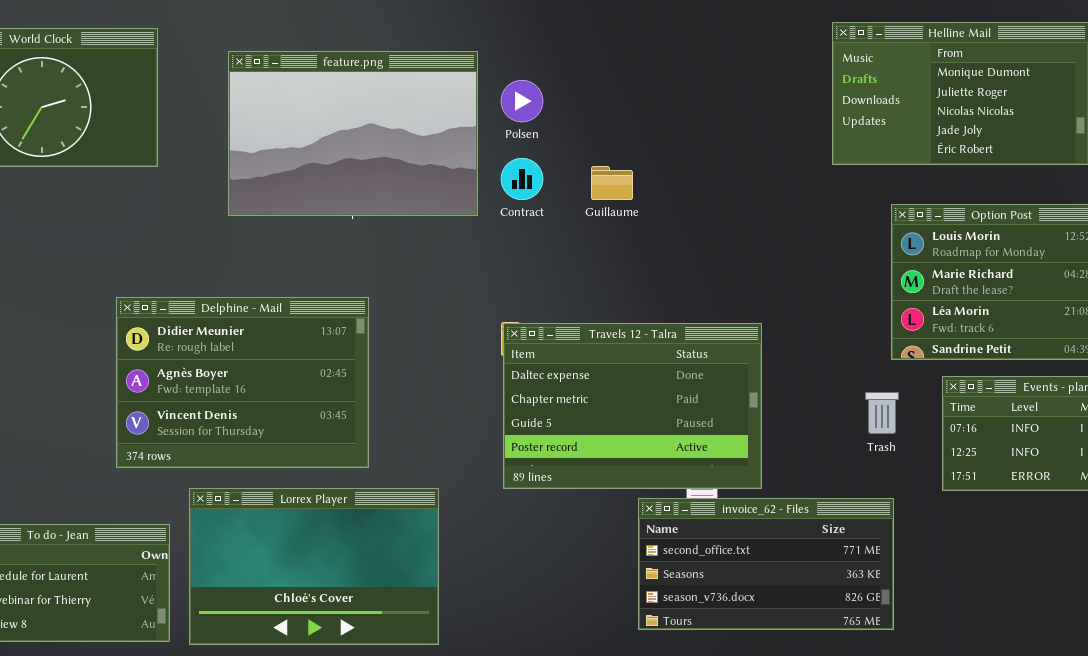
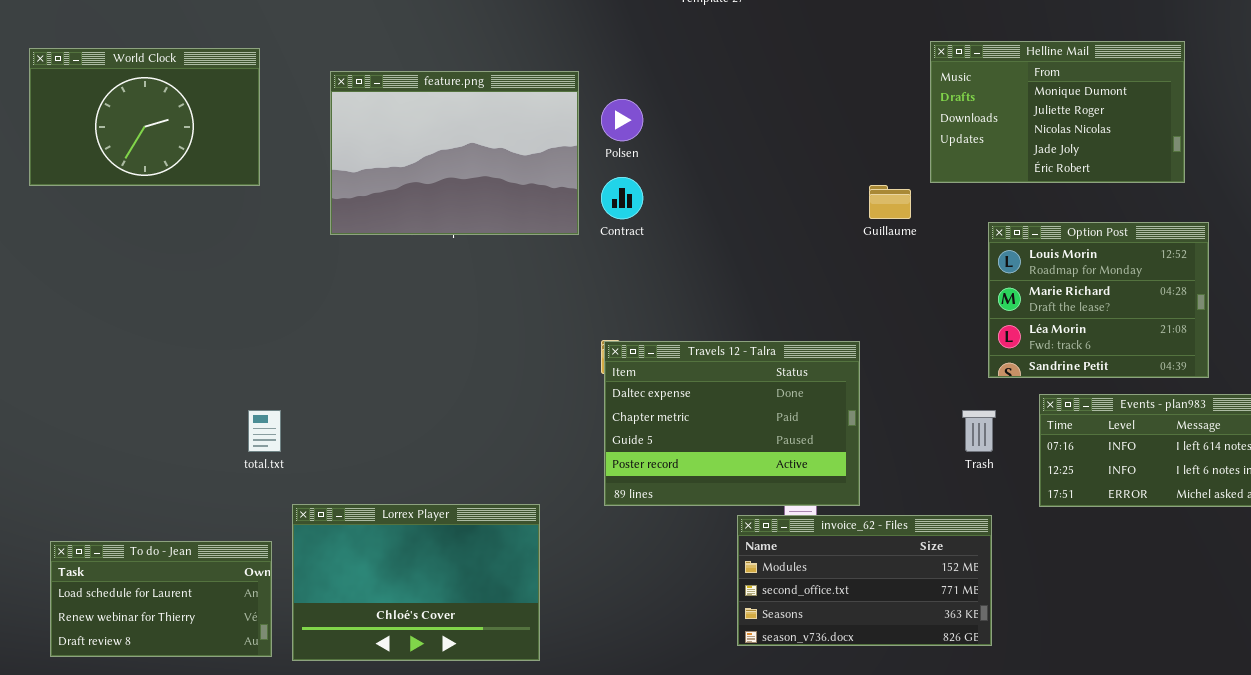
Guillaume: [591,166,633,200] -> [869,185,911,219], moved
Delphine - Mail: [116,297,369,468] -> none, closed
invoice_62 - Files: [638,498,894,630] -> [737,515,992,646], scrolled up 1 row

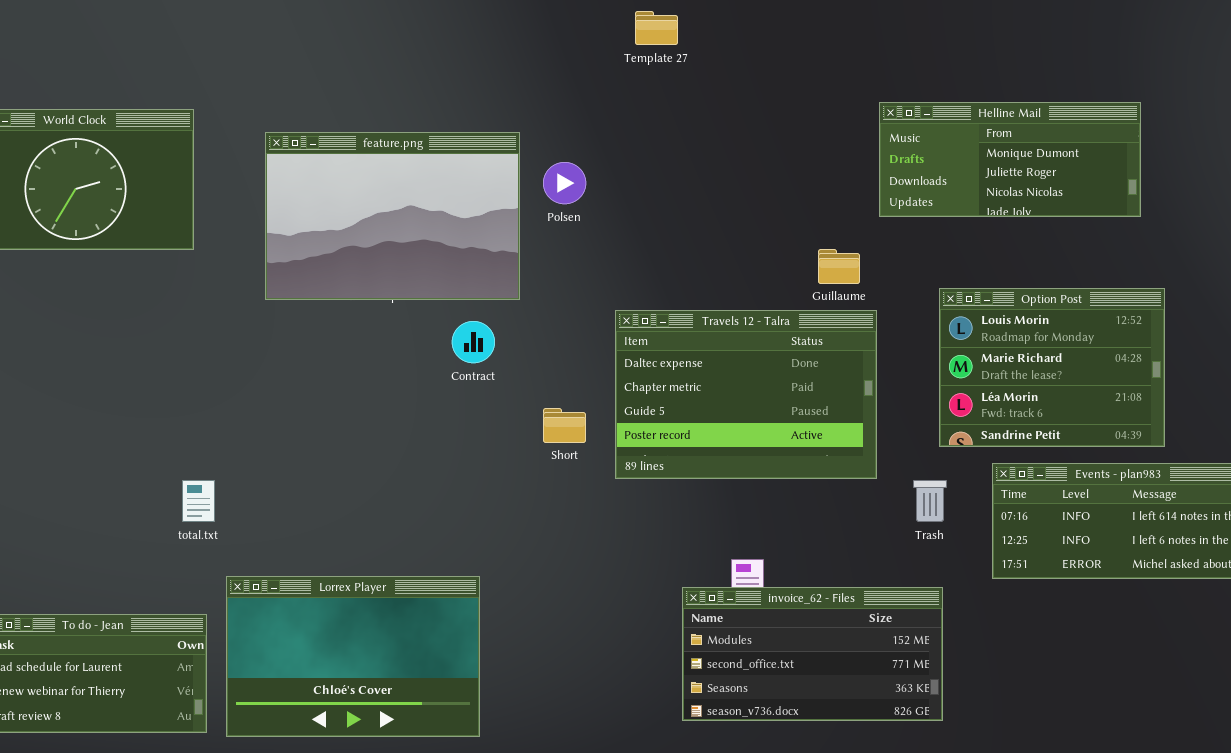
Helline Mail: [930,41,1185,183] -> [879,102,1141,217], resized
Contract: [601,177,643,219] -> [452,321,495,363], moved
Travels 12 - Talra: [604,341,860,506] -> [615,310,877,479], moved

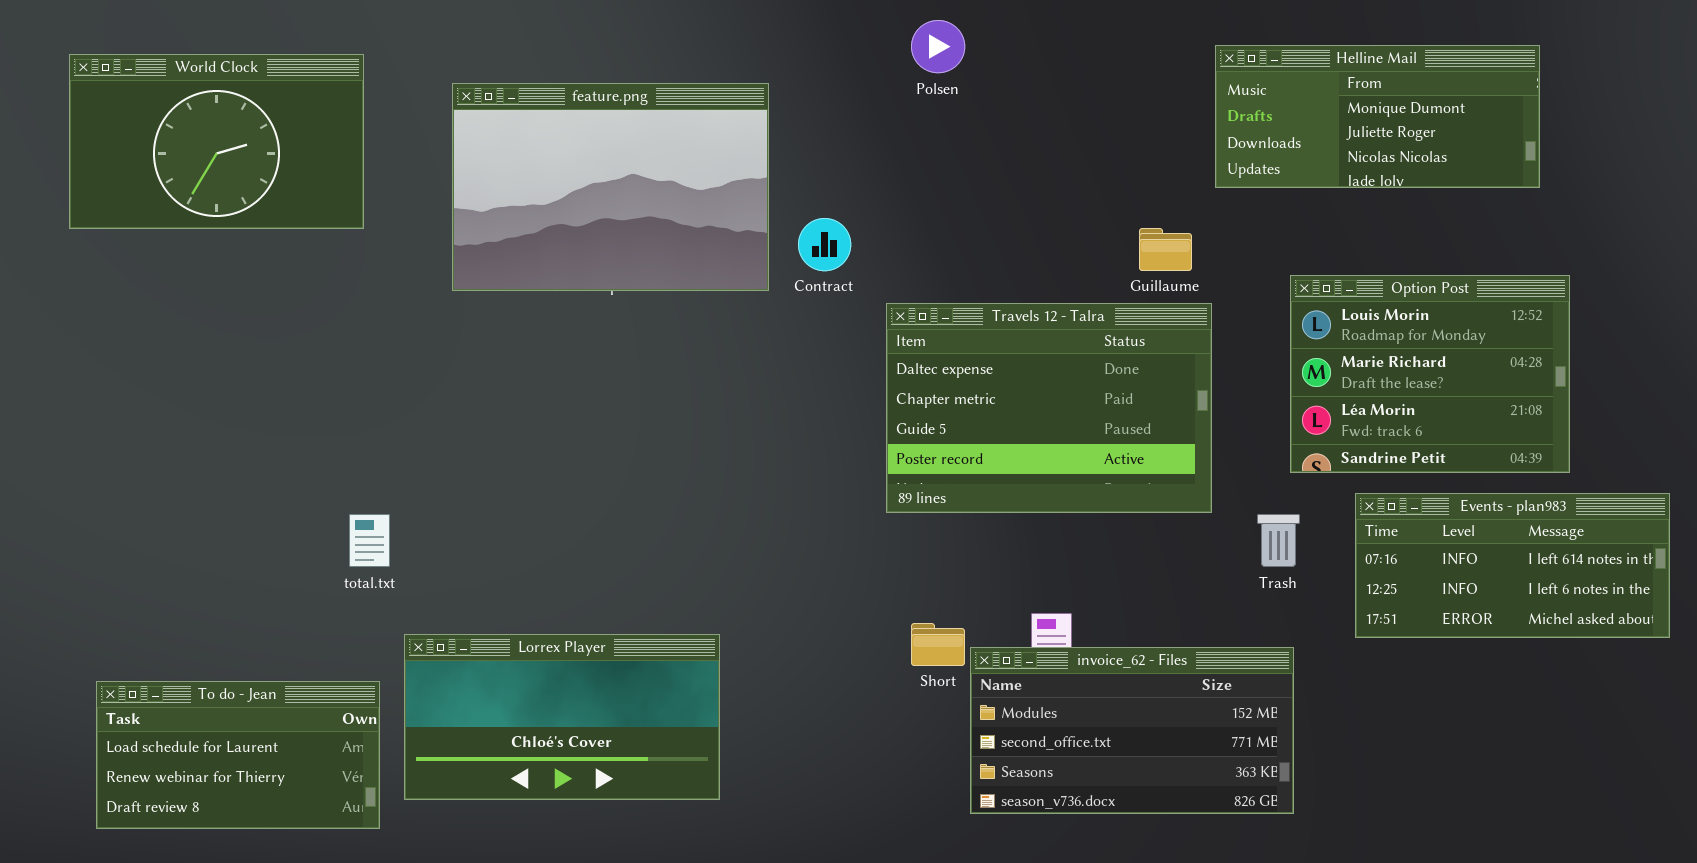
Polsen: [543,162,586,204] -> [911,20,965,73], moved
Contract: [452,321,495,363] -> [798,218,851,271], moved
Short: [543,408,586,443] -> [911,623,965,666], moved
Lorrex Player: [226,576,480,737] -> [404,634,720,800], resized

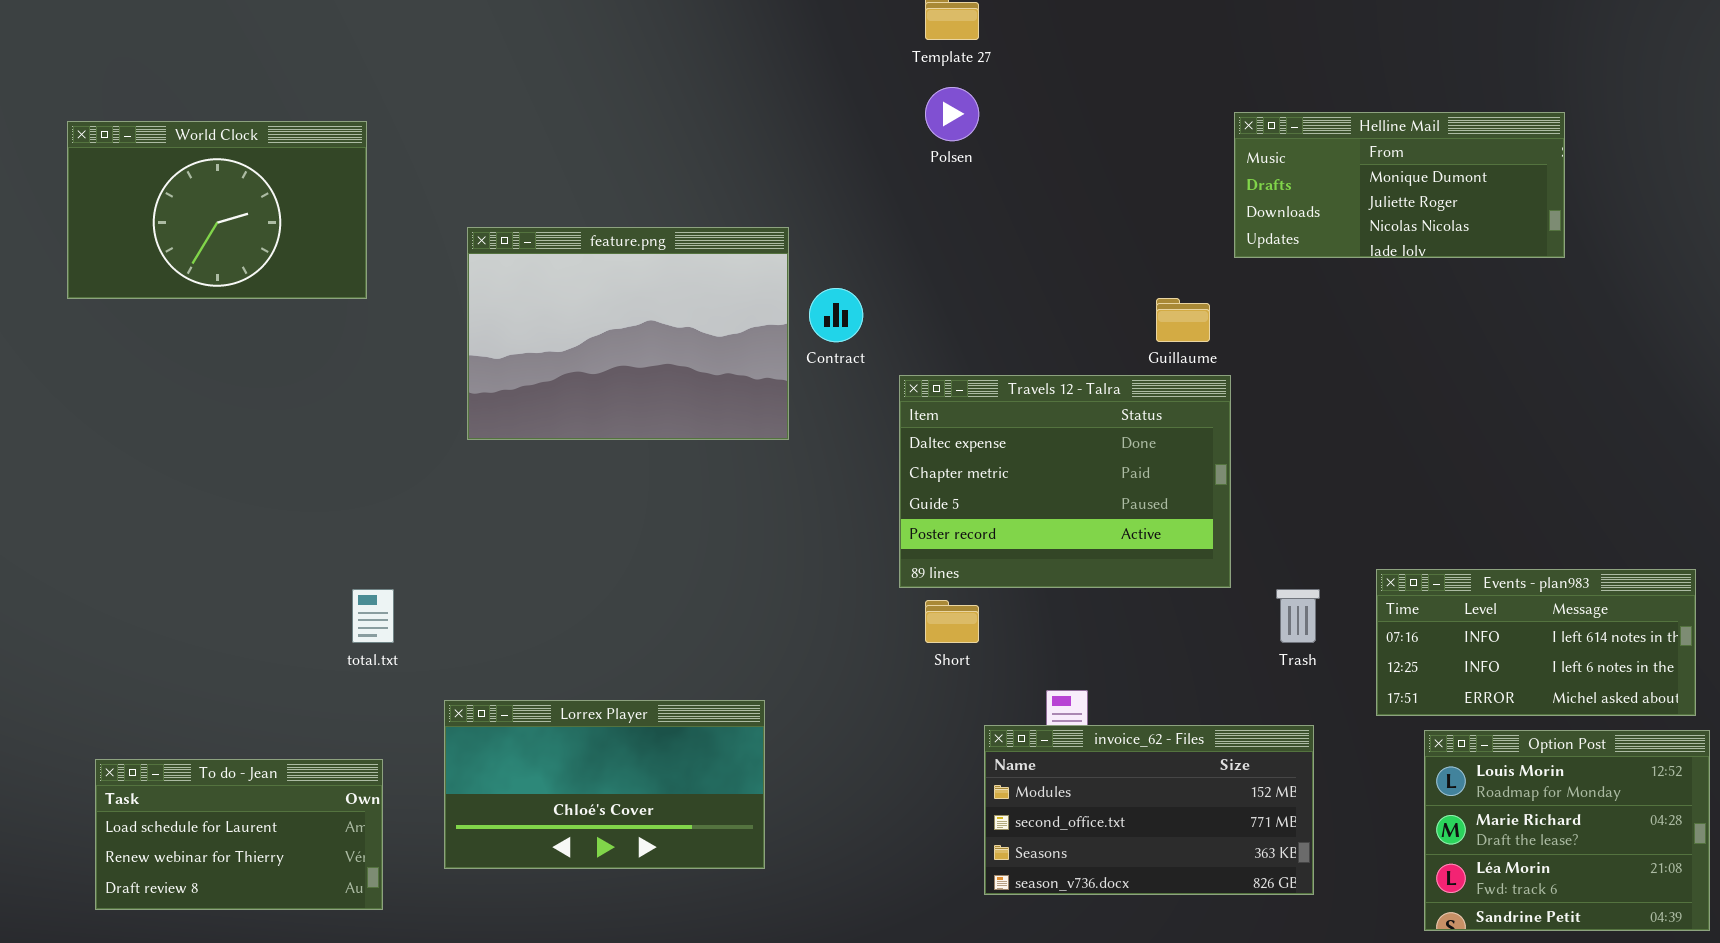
feature.png: [452,83,769,291] -> [467,227,789,440], moved
Option Post: [1290,275,1570,473] -> [1424,730,1710,931], moved
Short: [911,623,965,666] -> [925,600,979,643], moved
Lorrex Player: [404,634,720,800] -> [444,700,765,869], moved

